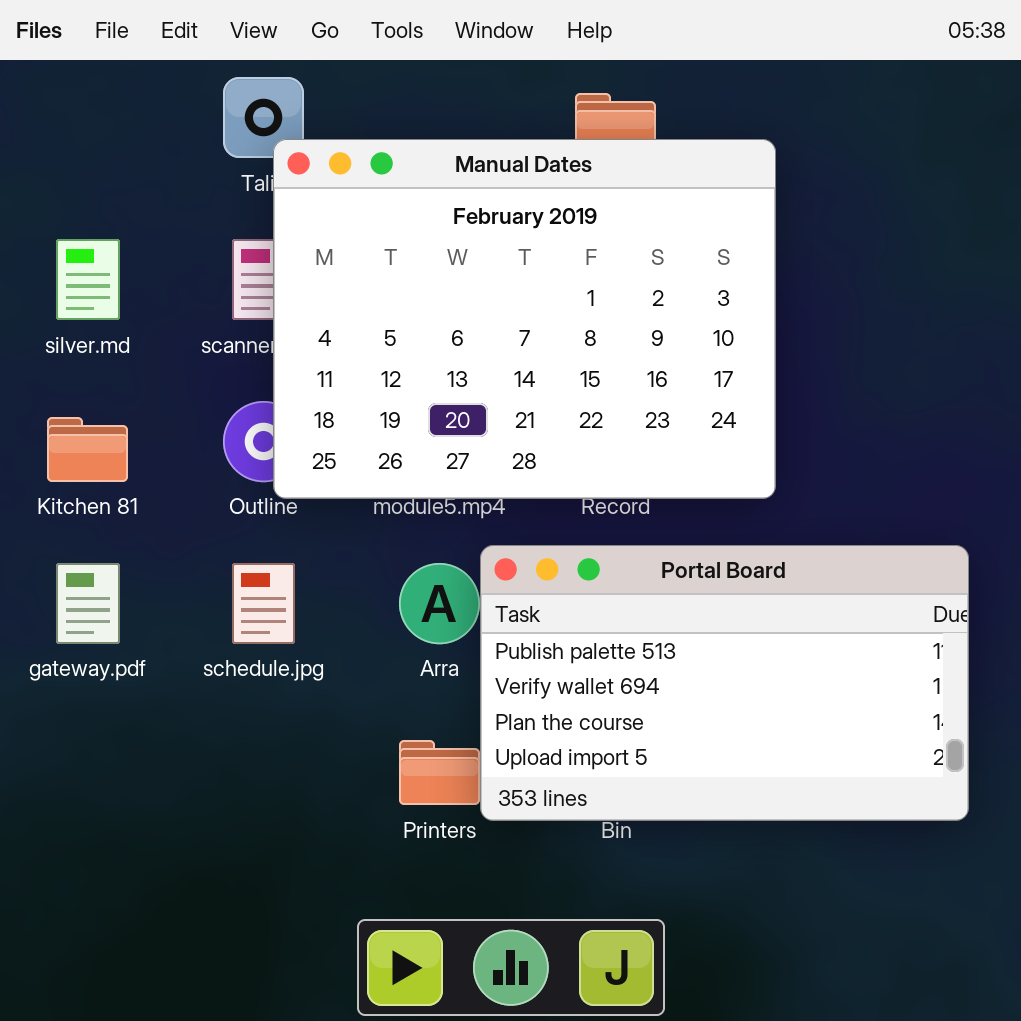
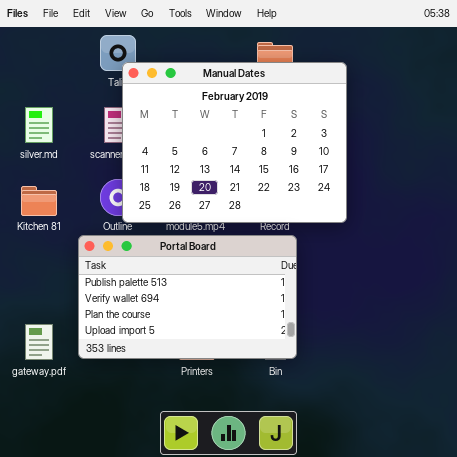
Portal Board: [480,545,969,821] -> [78,235,297,359], moved
gateway.pdf: [56,563,120,644] -> [25,324,53,360], moved

